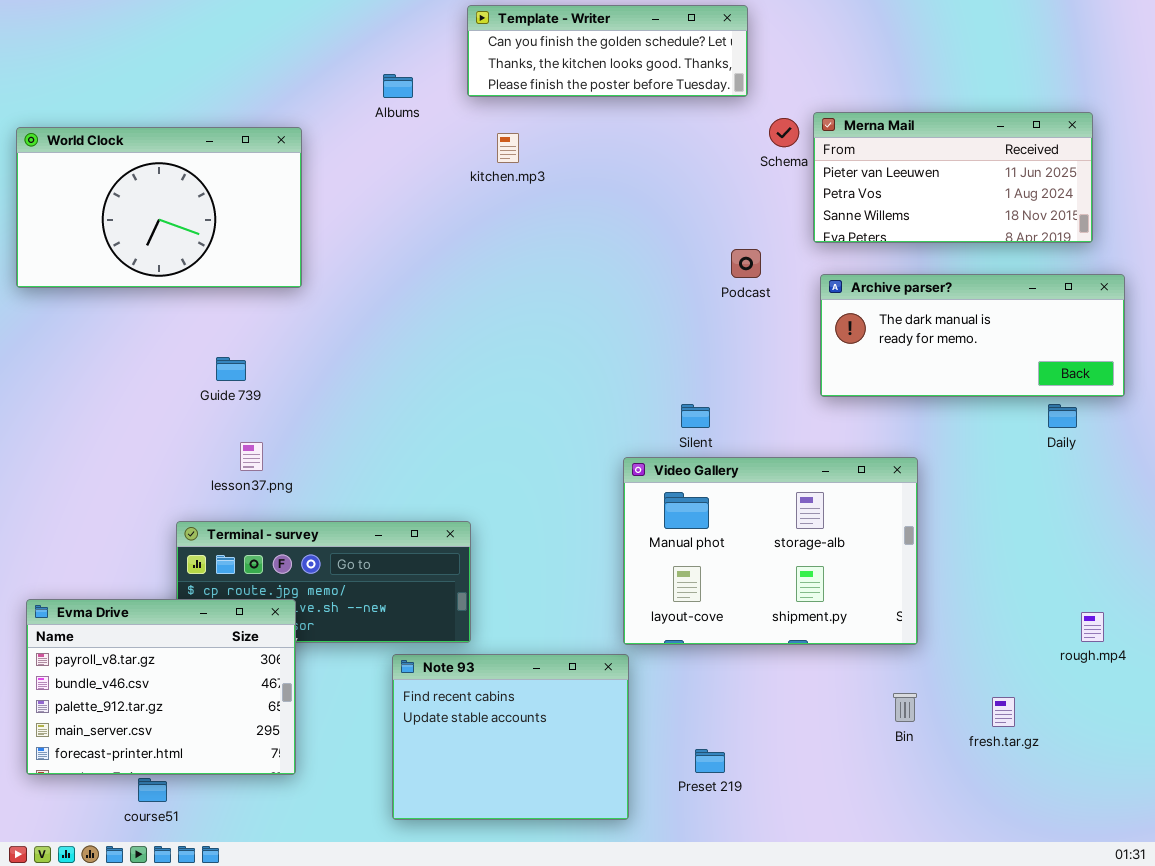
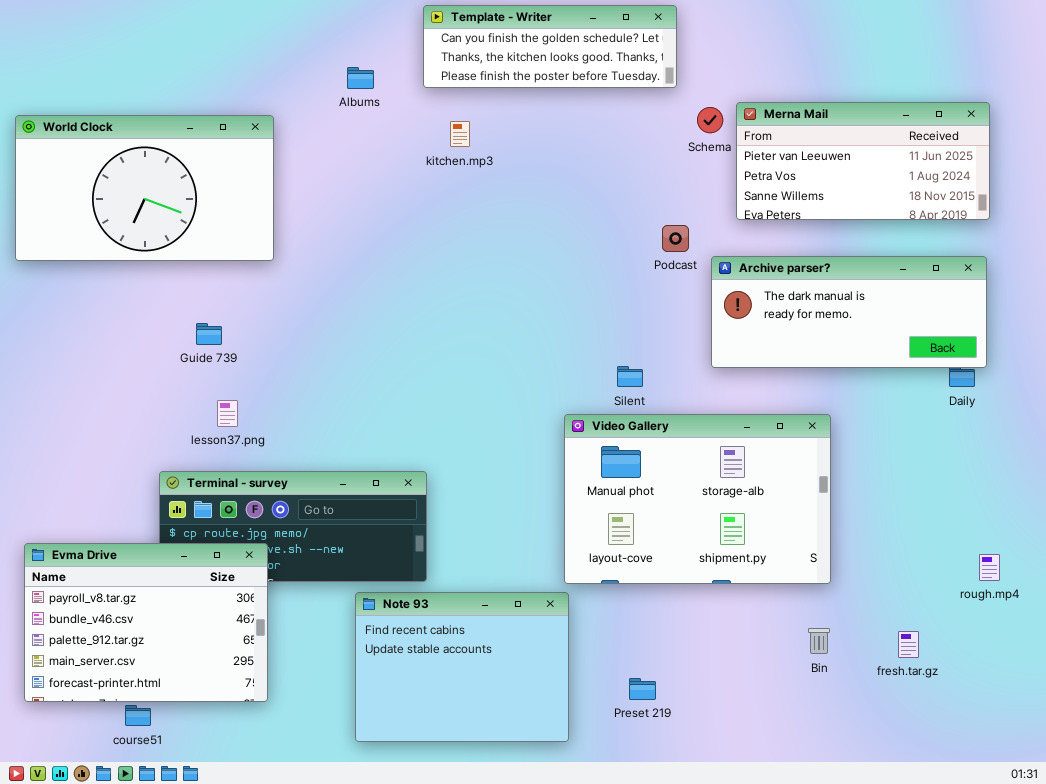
Archive parser?: [820,274,1125,397] -> [711,256,987,368], moved

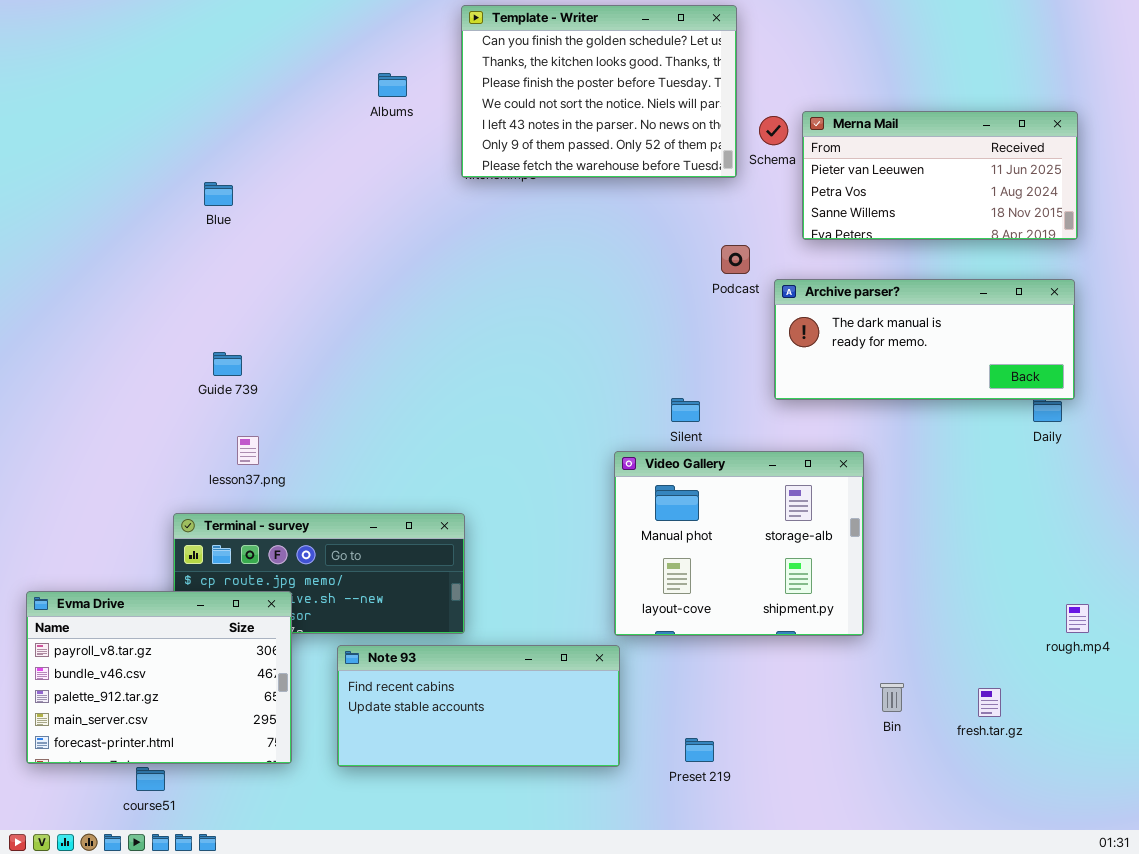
Template - Writer: [423,5,677,88] -> [461,5,737,178], resized
World Clock: [15,115,274,261] -> none, closed
Video Gallery: [564,414,831,584] -> [614,451,864,636], resized
Note 93: [355,592,569,742] -> [337,645,620,767], resized

